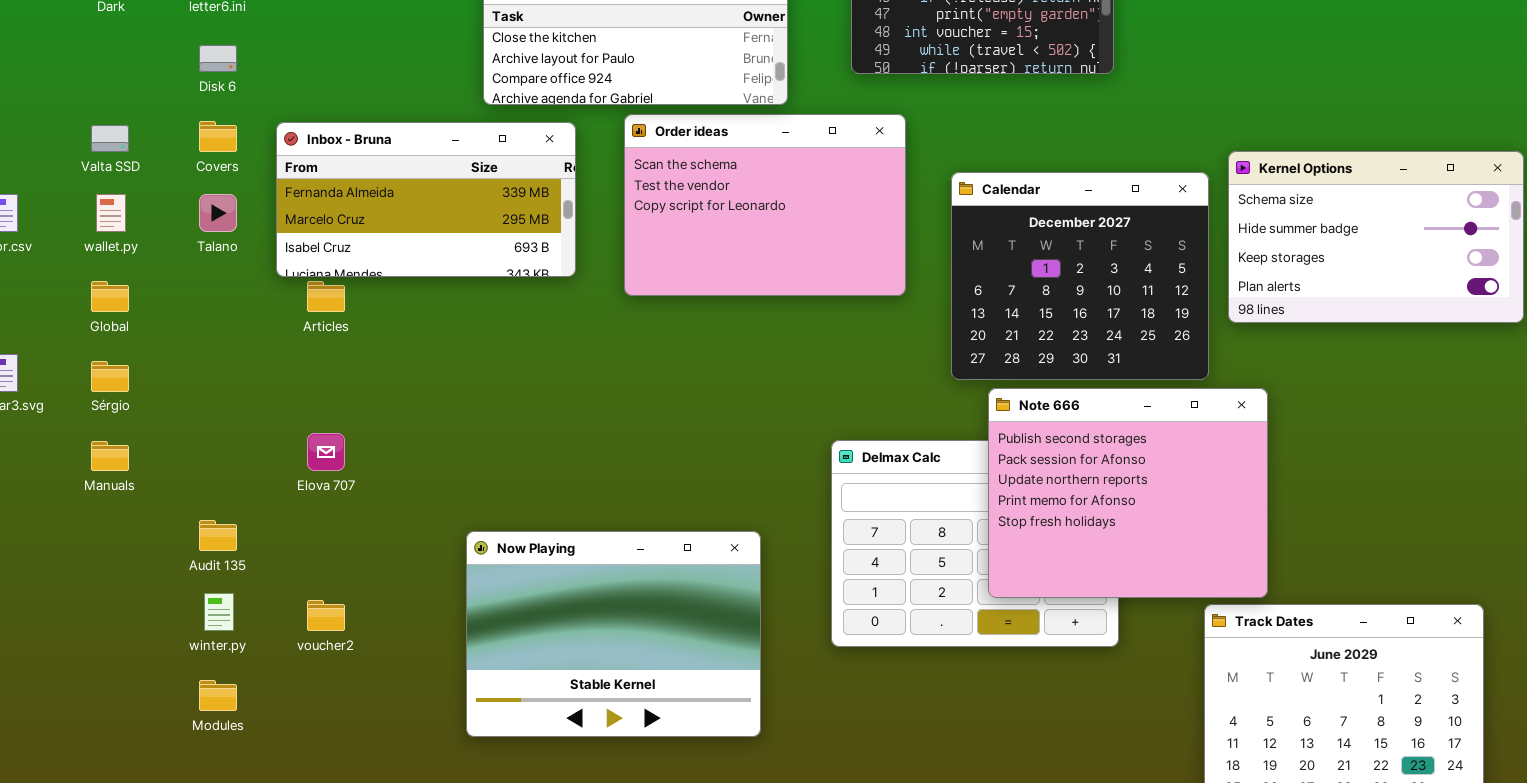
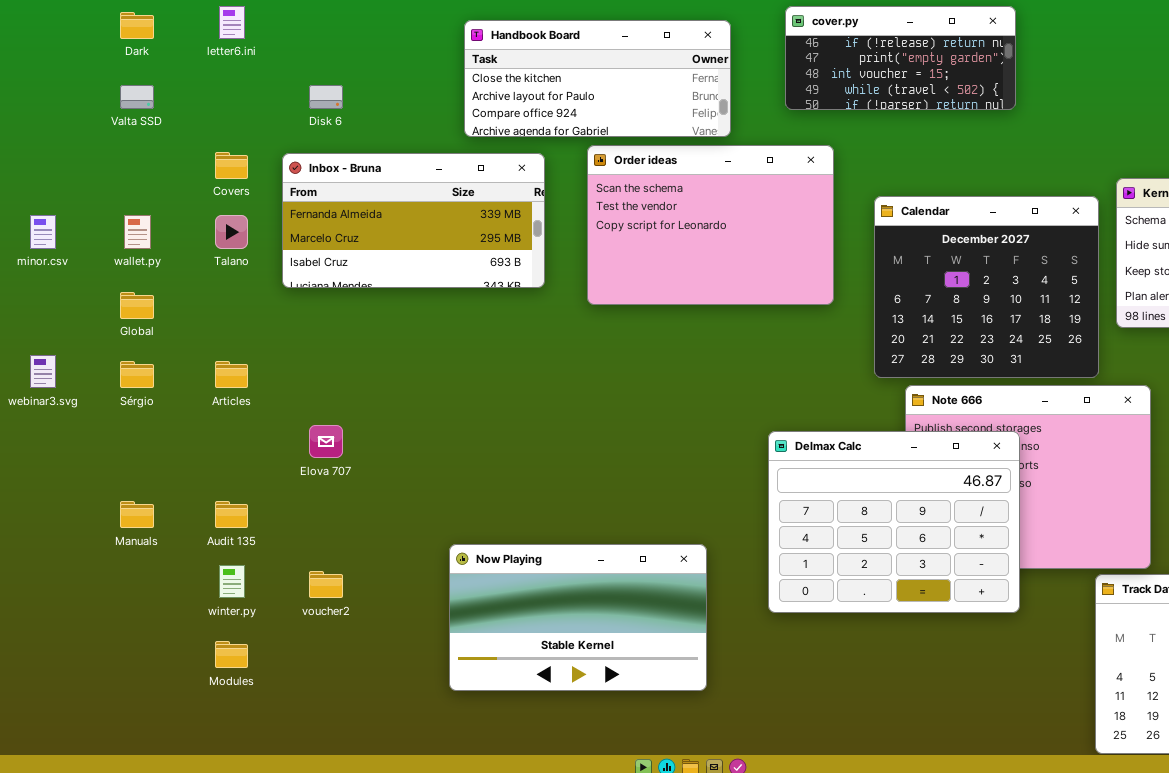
Disk 6: [199,45,237,72] -> [309,85,343,109], moved
Valta SSD: [91,125,129,152] -> [120,85,154,109], moved
Articles: [307,281,345,312] -> [215,361,248,388], moved
Delmax Calc: [831,440,1119,647] -> [768,431,1020,613], raised
Manuals: [91,441,129,471] -> [120,501,154,528], moved
Now Playing: [466,531,761,737] -> [449,544,707,691], resized

